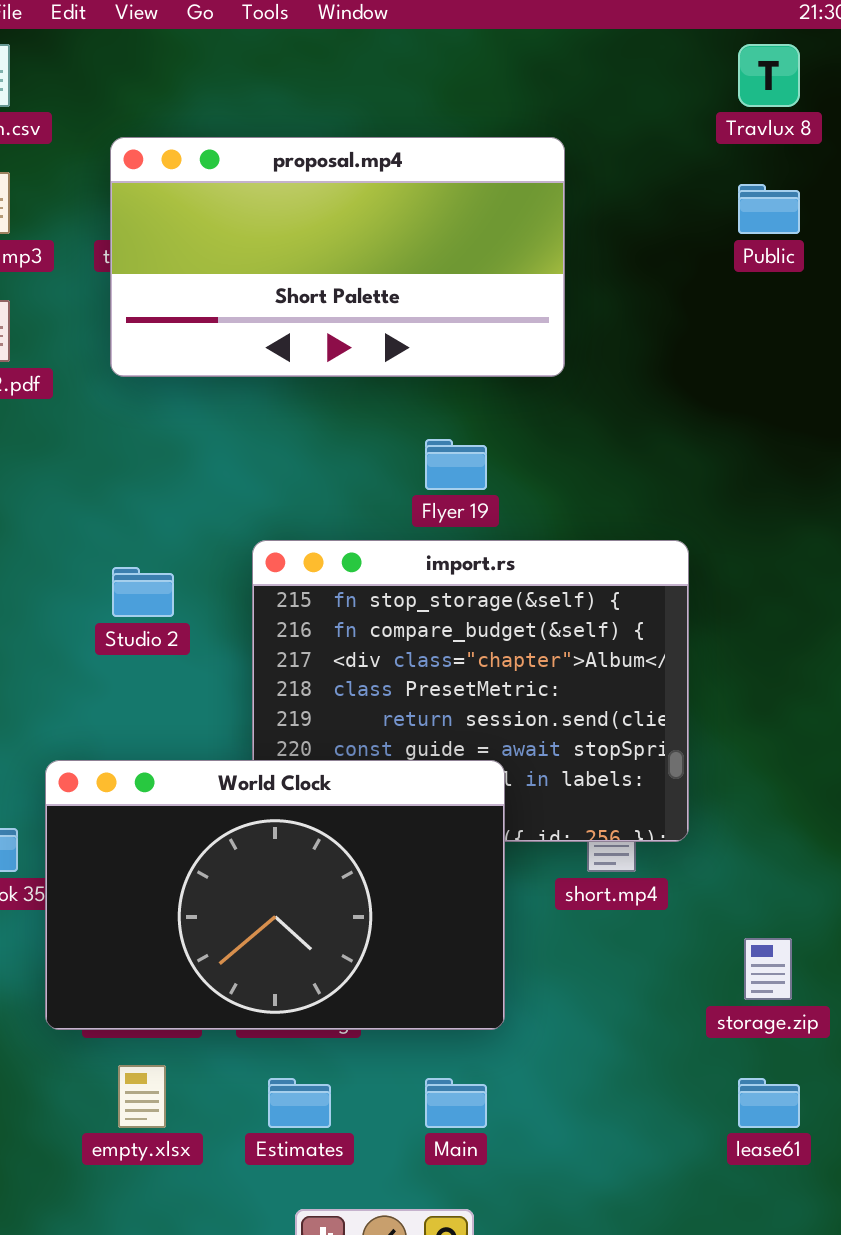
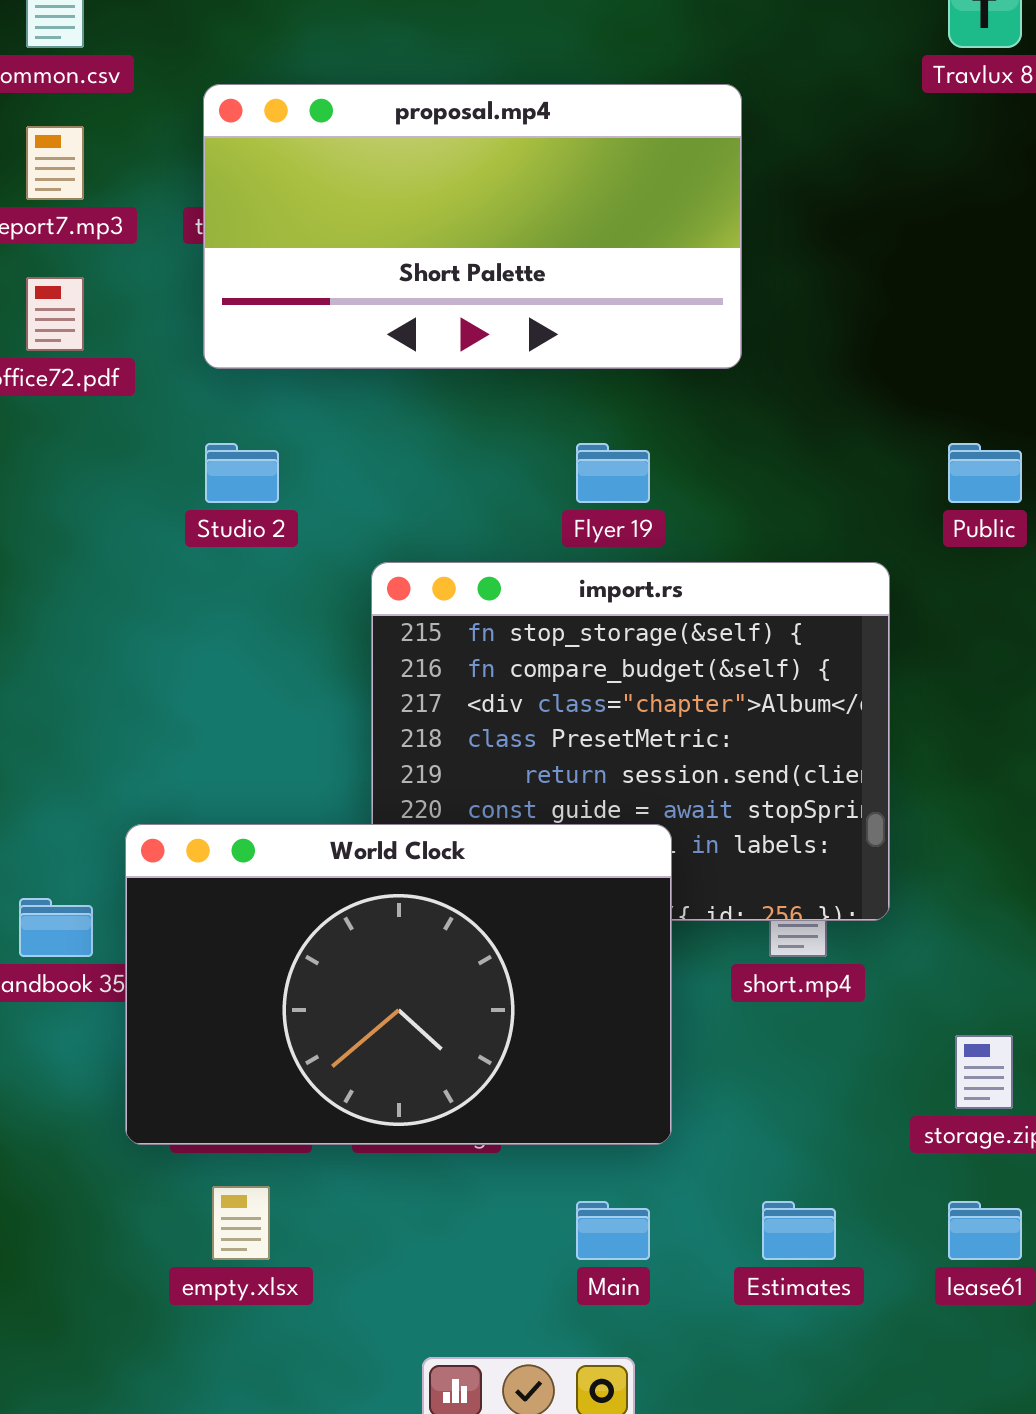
Public: [738,184,800,234] -> [948,443,1022,503], moved
Studio 2: [112,567,174,617] -> [205,443,279,503], moved
Estimates: [268,1078,331,1128] -> [762,1201,836,1260], moved

